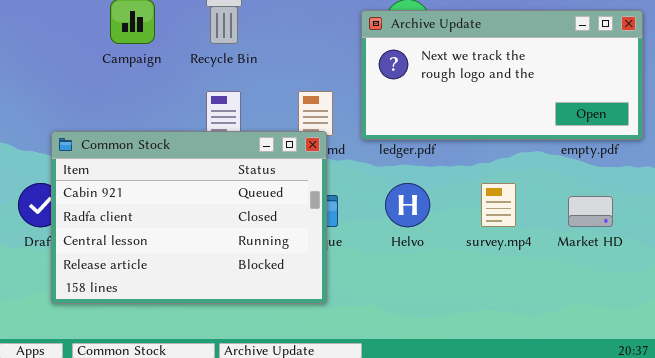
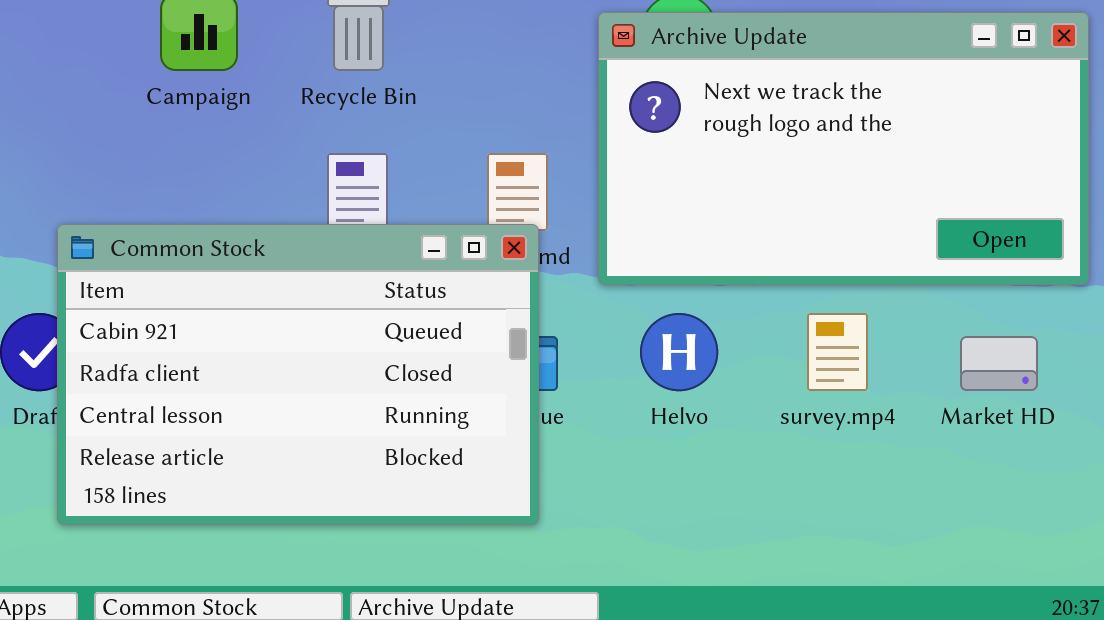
Archive Update: [361,10,643,140] -> [598,12,1089,285], resized

